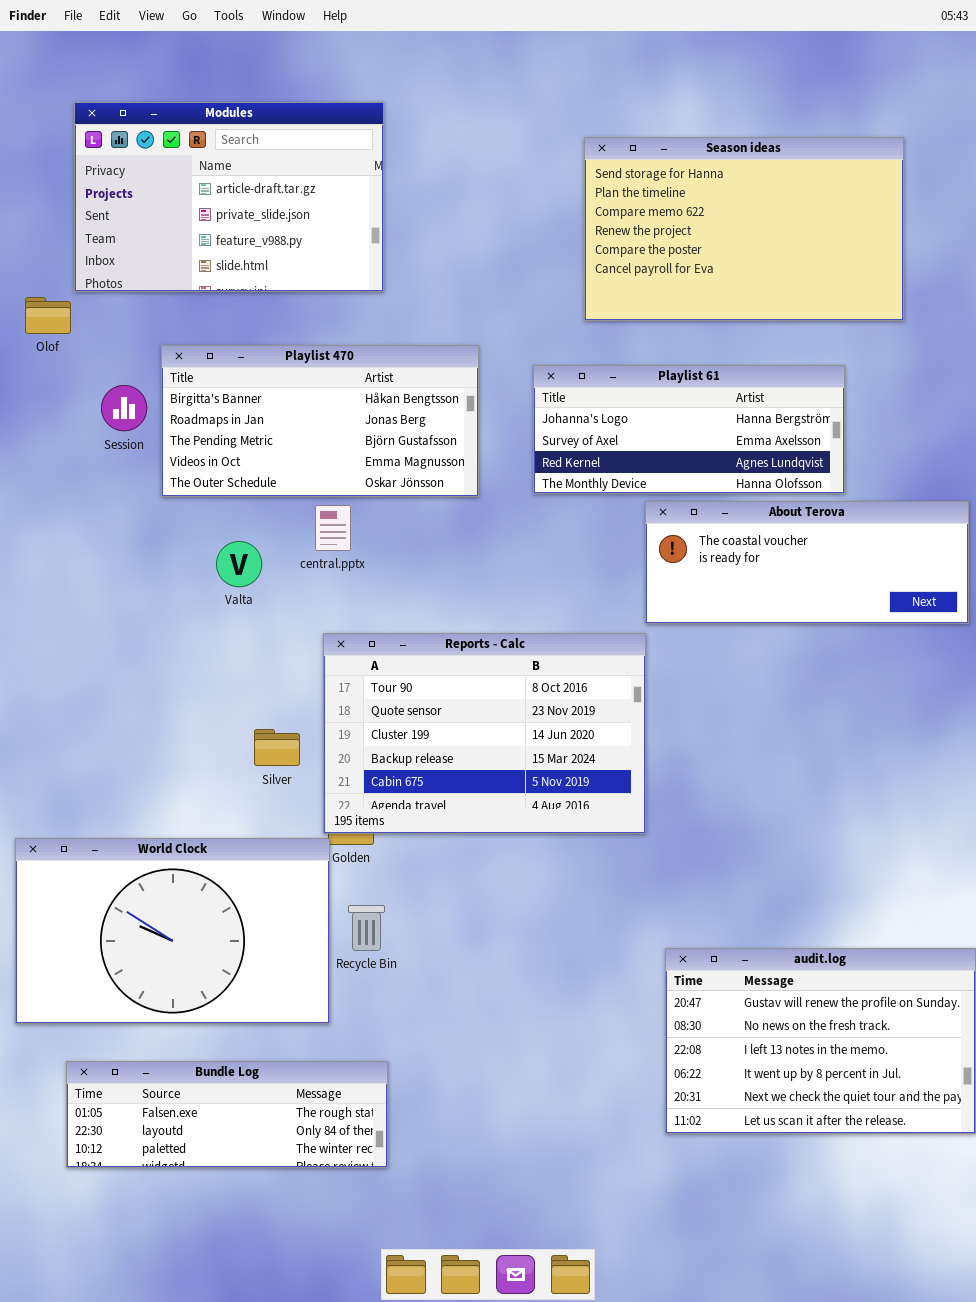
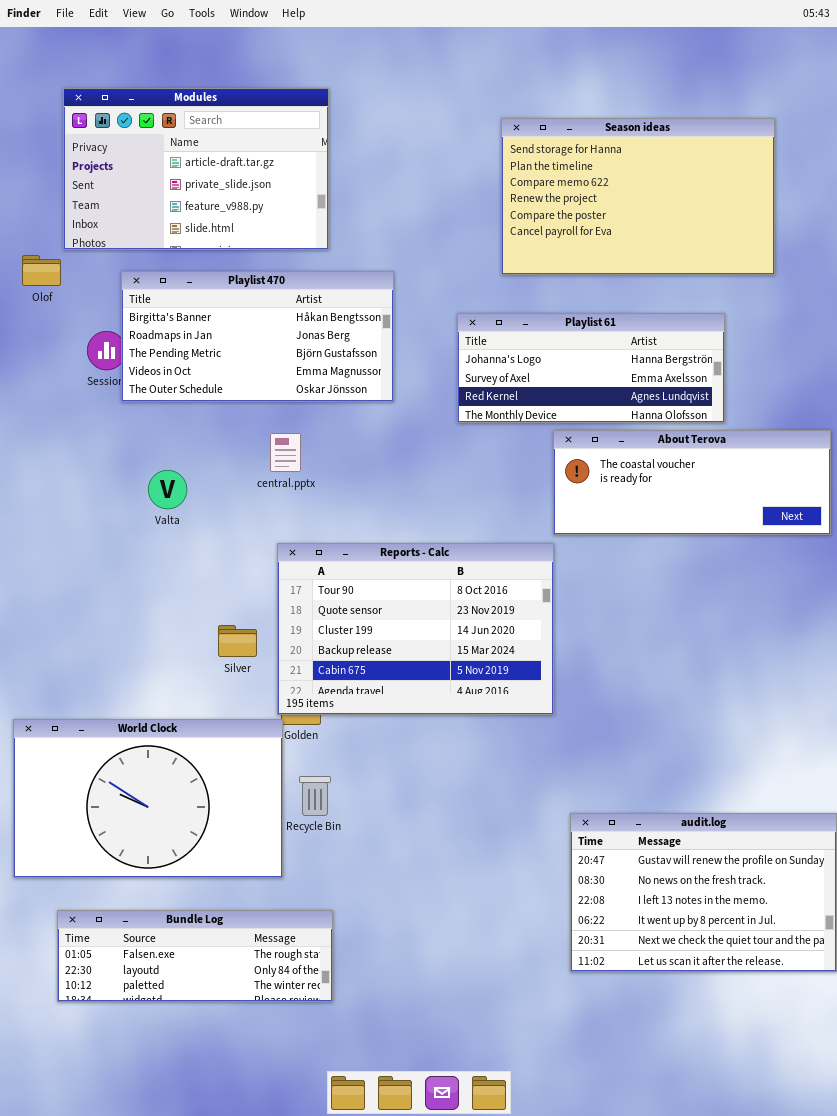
Playlist 470: [161,345,479,497] -> [121,271,394,402], moved
Valta: [216,541,262,587] -> [148,470,187,509], moved

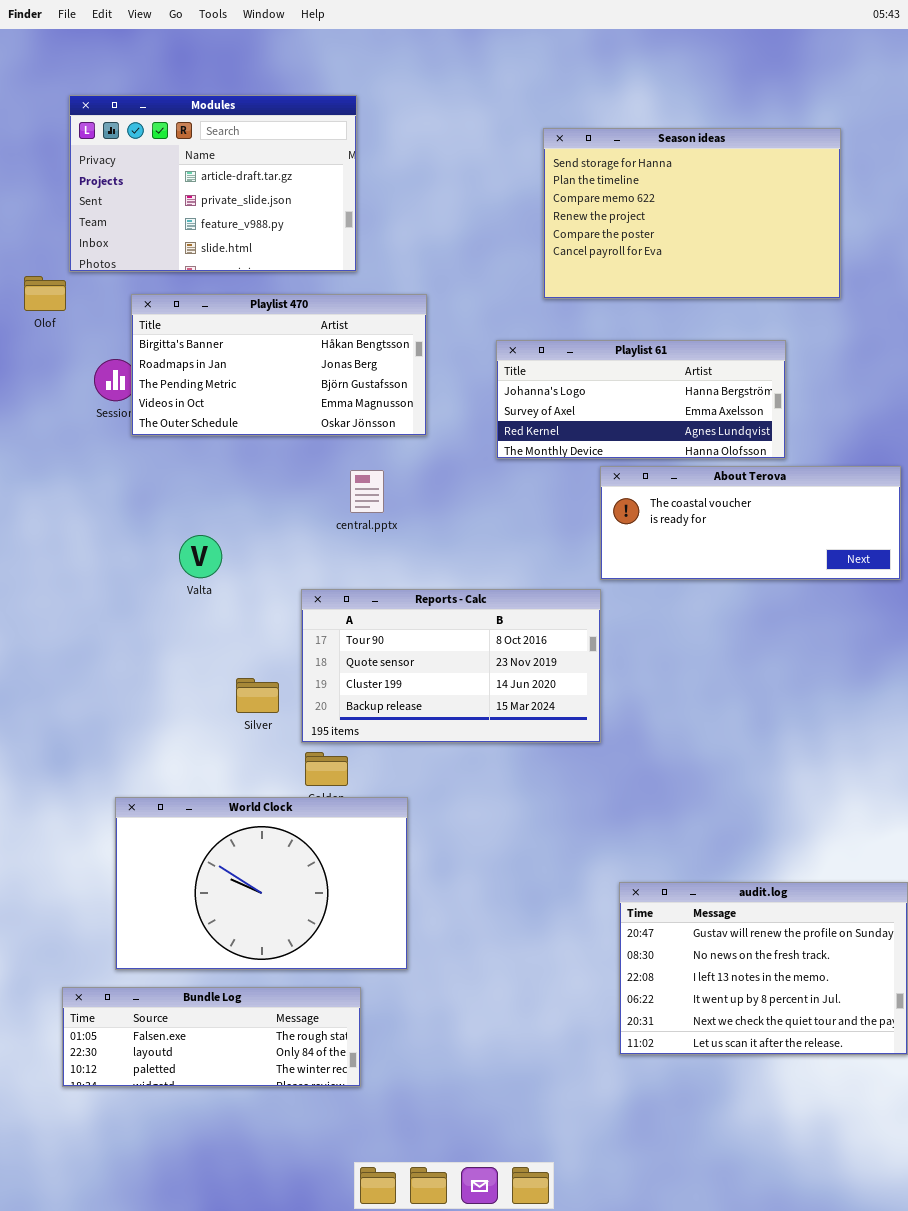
central.pptx: [270,433,301,472] -> [350,470,384,513], moved
Valta: [148,470,187,509] -> [179,535,222,578], moved
Reports - Calc: [277,543,554,715] -> [301,589,601,743], resized
World Clock: [13,719,283,878] -> [115,797,408,970], moved

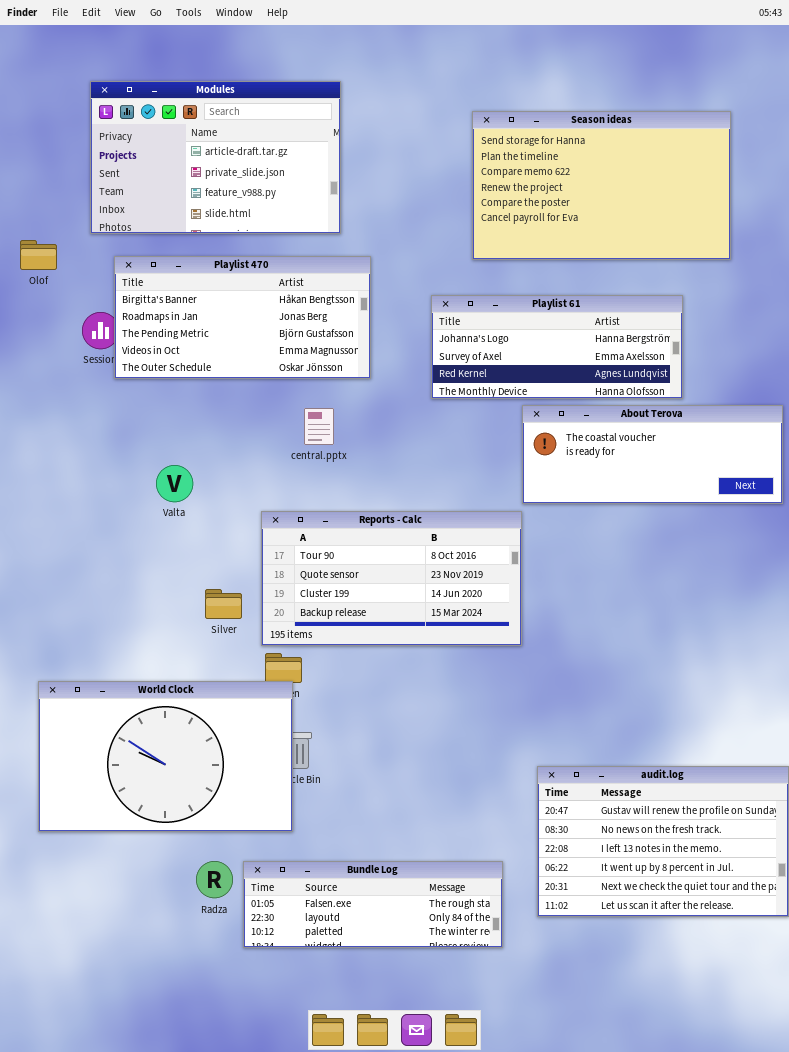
Modules: [69,95,357,272] -> [90,81,341,234], moved
World Clock: [115,797,408,970] -> [38,681,293,832], moved
Bundle Log: [62,987,361,1087] -> [243,861,503,948], moved

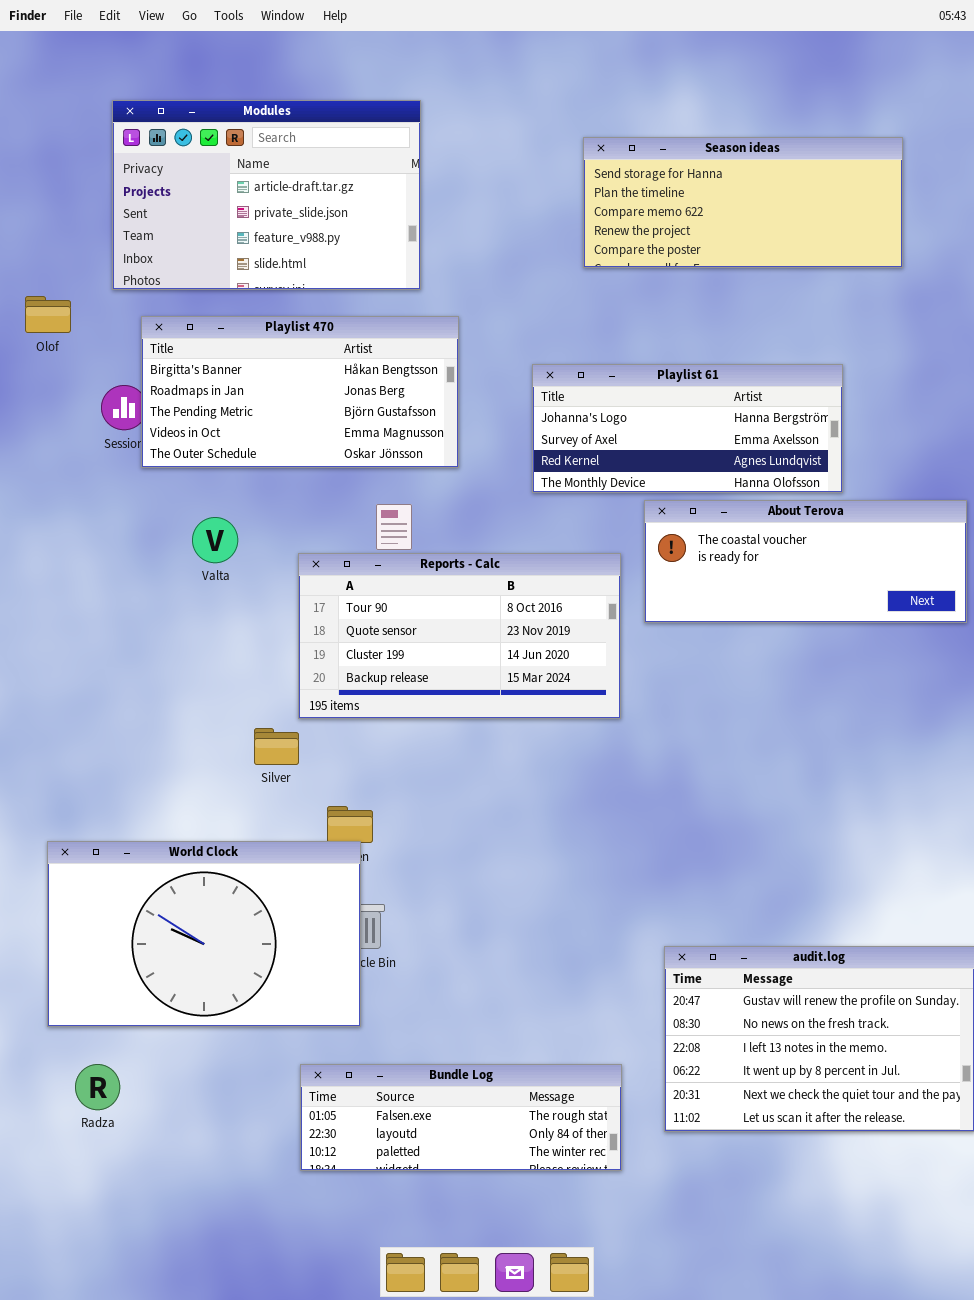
Season ideas: [472,111,731,260] -> [583,137,903,268], resized
Valta: [156,465,193,502] -> [192,517,238,563], moved
Reports - Calc: [261,511,522,646] -> [298,553,621,719], moved
Radza: [196,861,233,898] -> [75,1064,120,1110], moved

